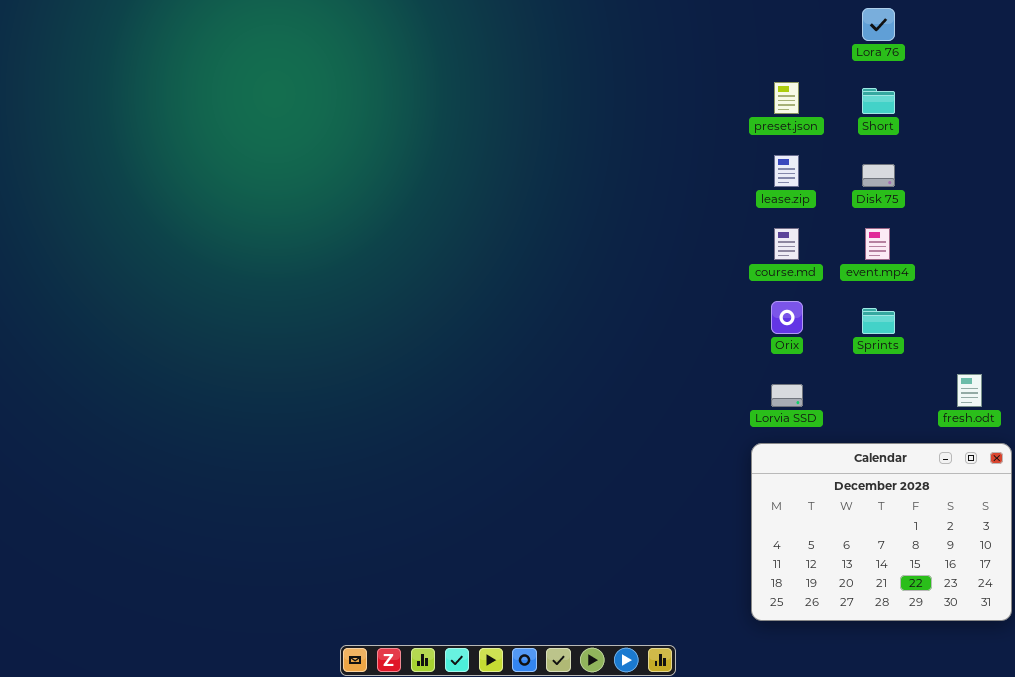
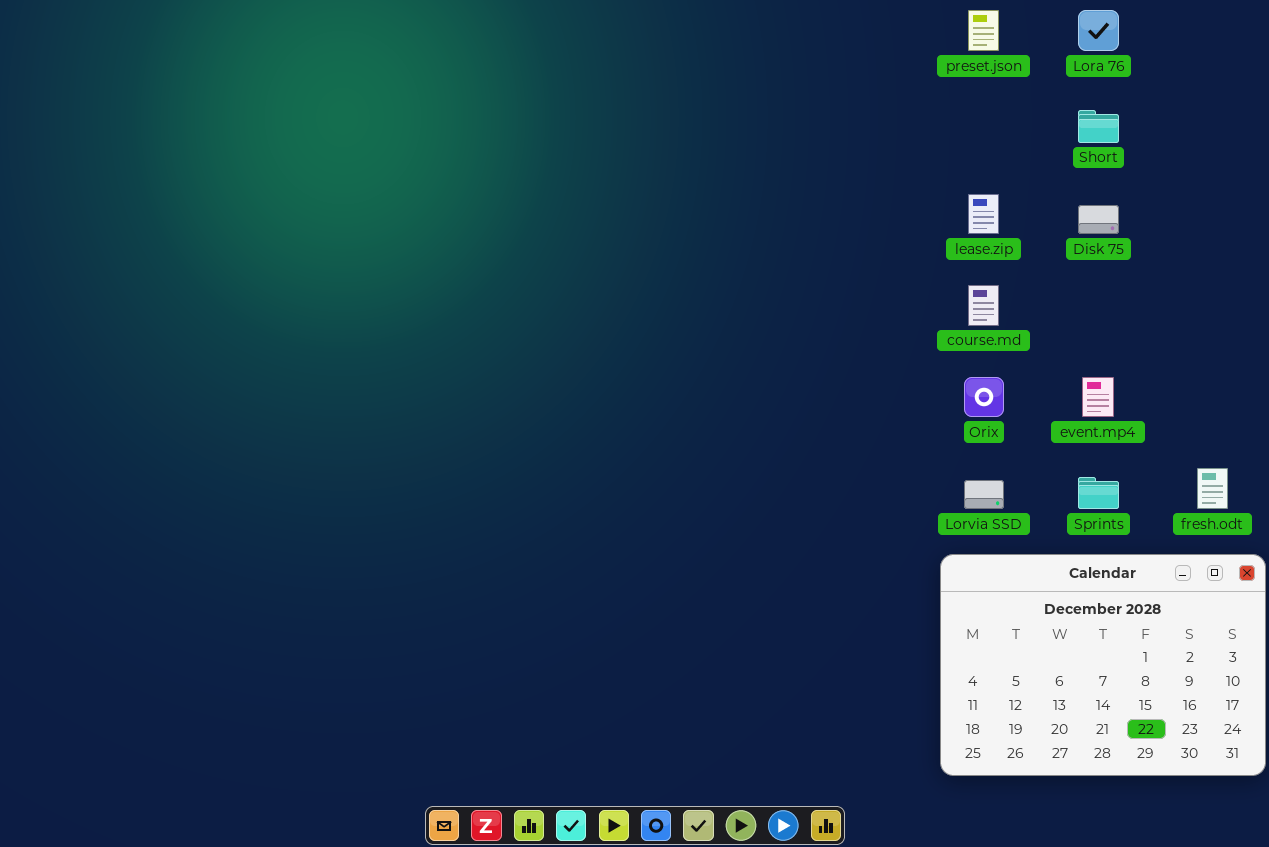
preset.json: [774,82,799,114] -> [968,10,999,51], moved
event.mp4: [865,228,890,260] -> [1082,377,1114,417], moved
Sprints: [862,308,895,334] -> [1078,477,1119,509], moved

